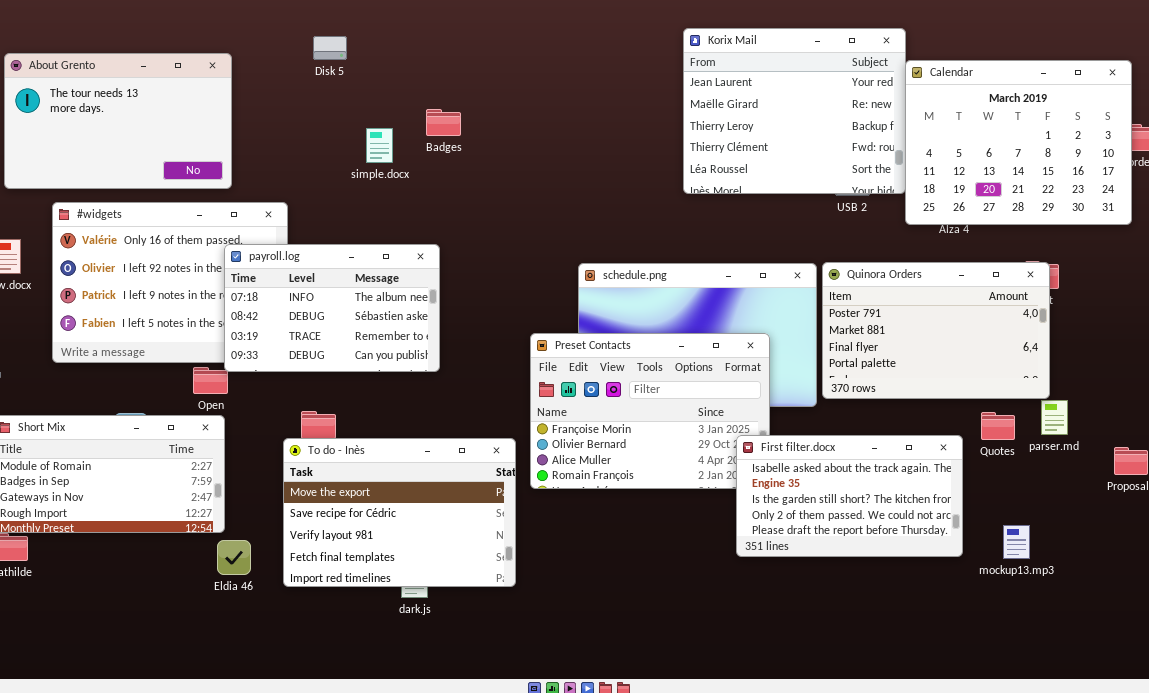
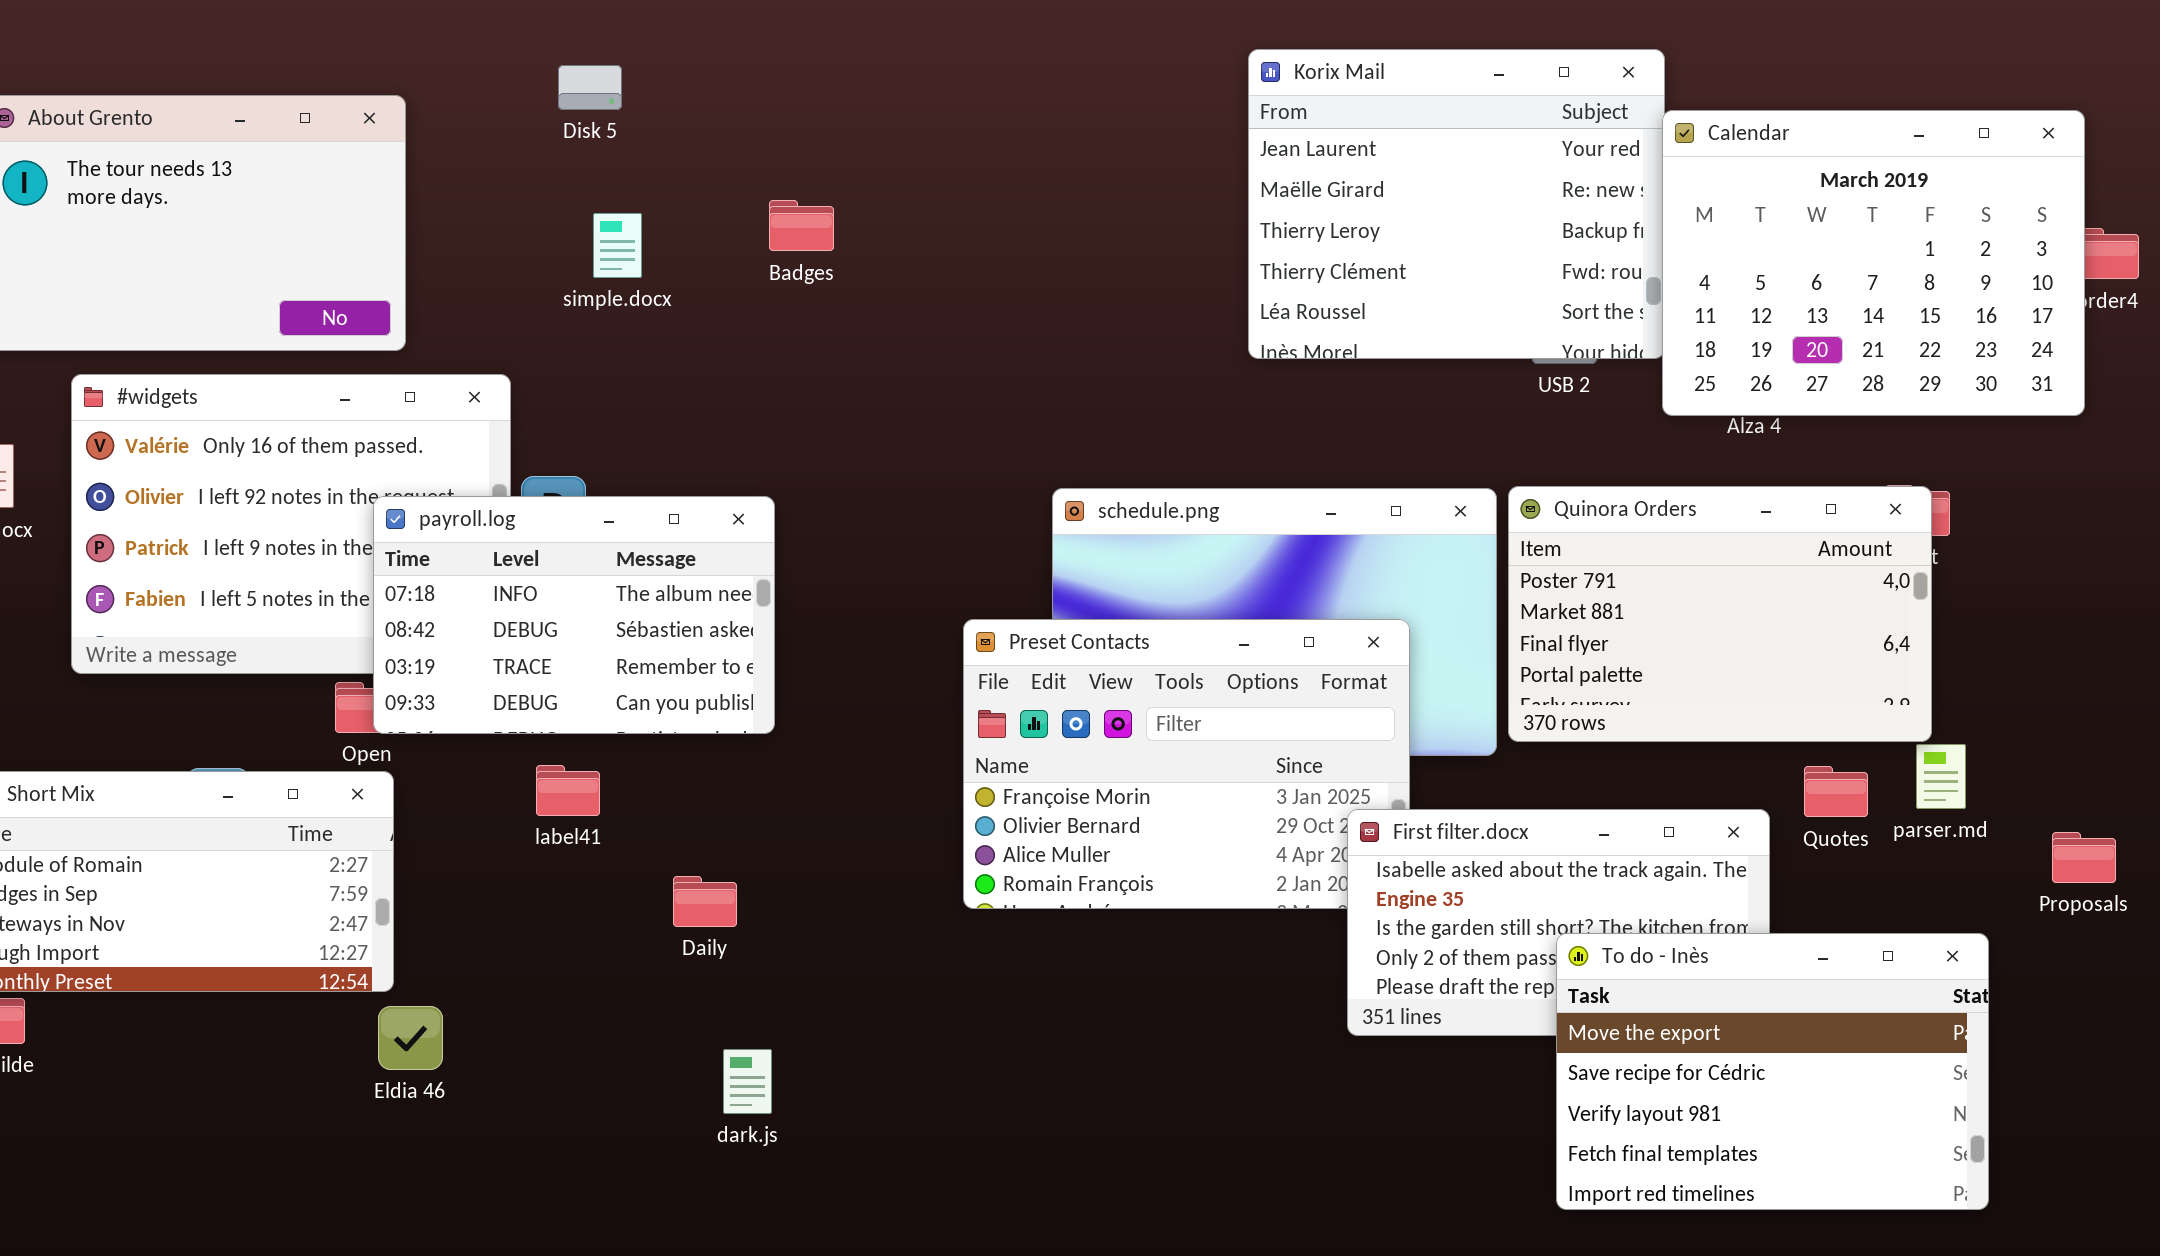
simple.docx: [366,128,393,163] -> [593,213,642,278], moved
payroll.log: [224,244,440,372] -> [373,496,775,734], moved
To do - Inès: [283,438,516,587] -> [1556,933,1989,1210], moved

